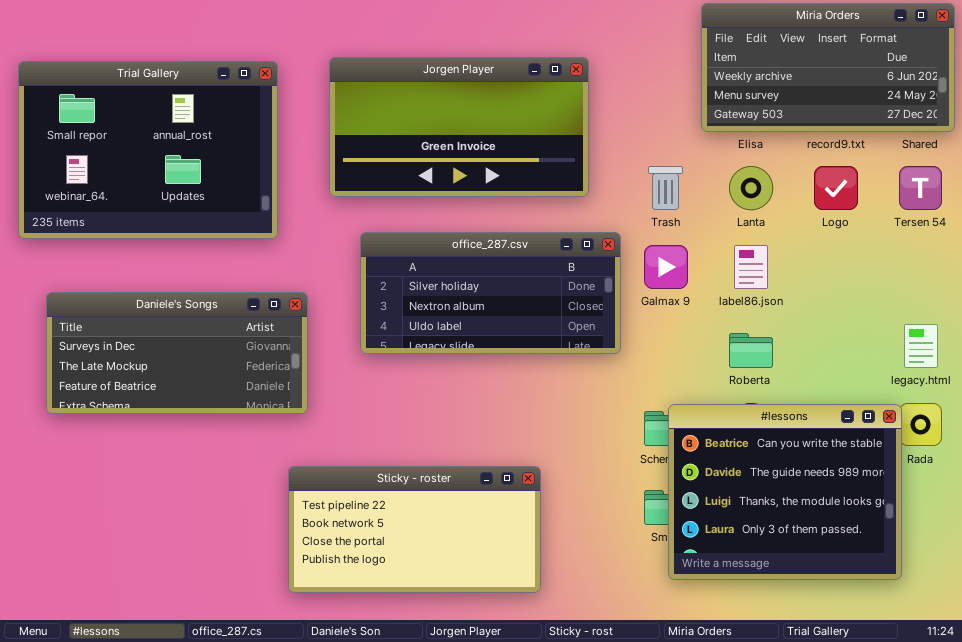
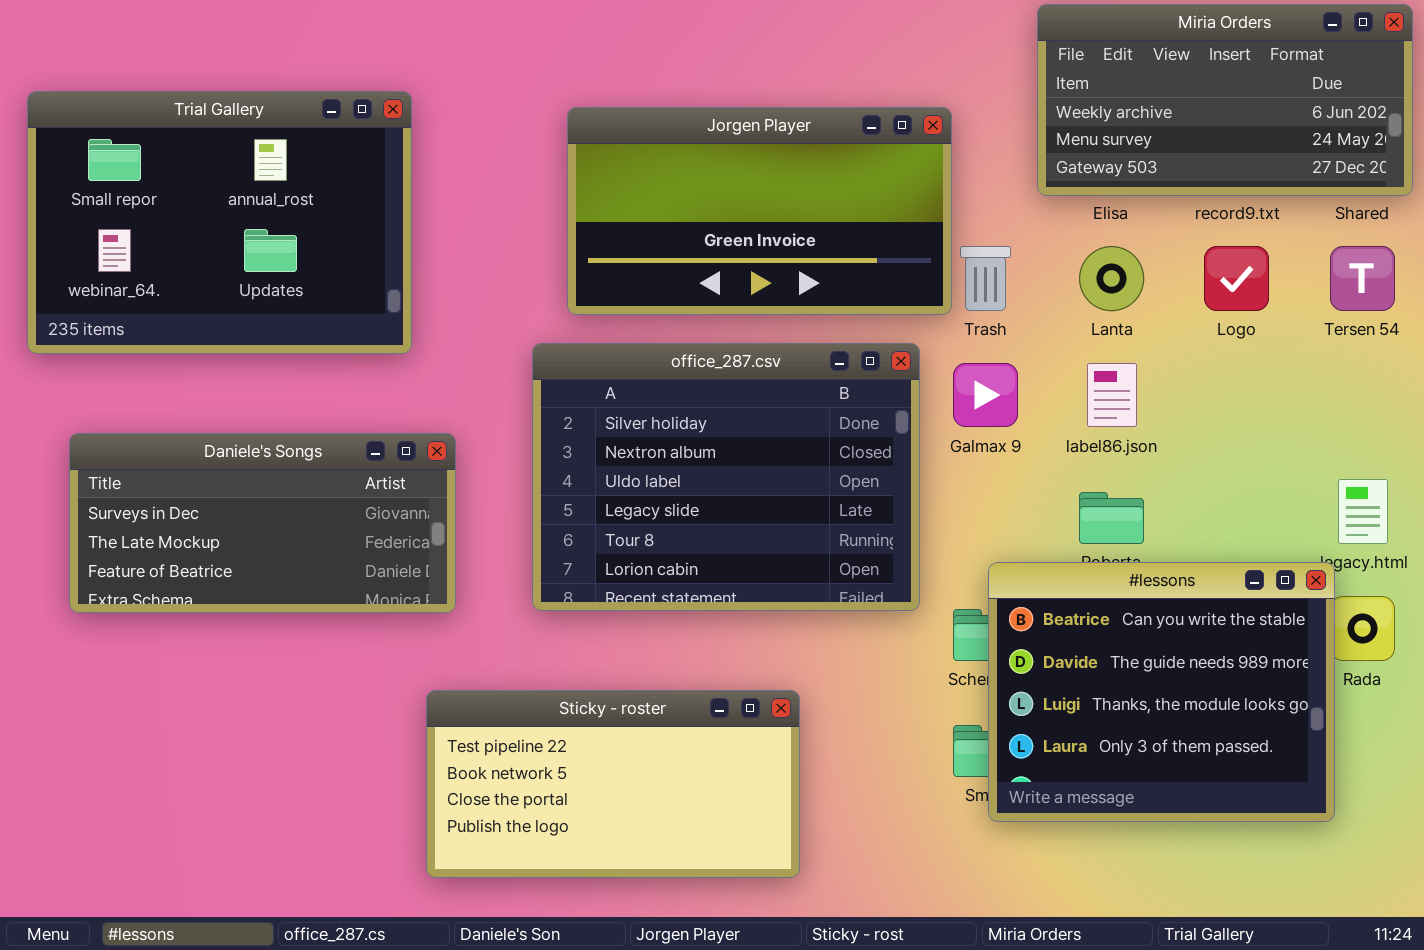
Jorgen Player: [329,57,589,197] -> [567,107,952,315], moved
office_287.csv: [360,232,621,354] -> [532,343,920,611], resized
#lessons: [668,404,902,580] -> [988,562,1335,822], moved

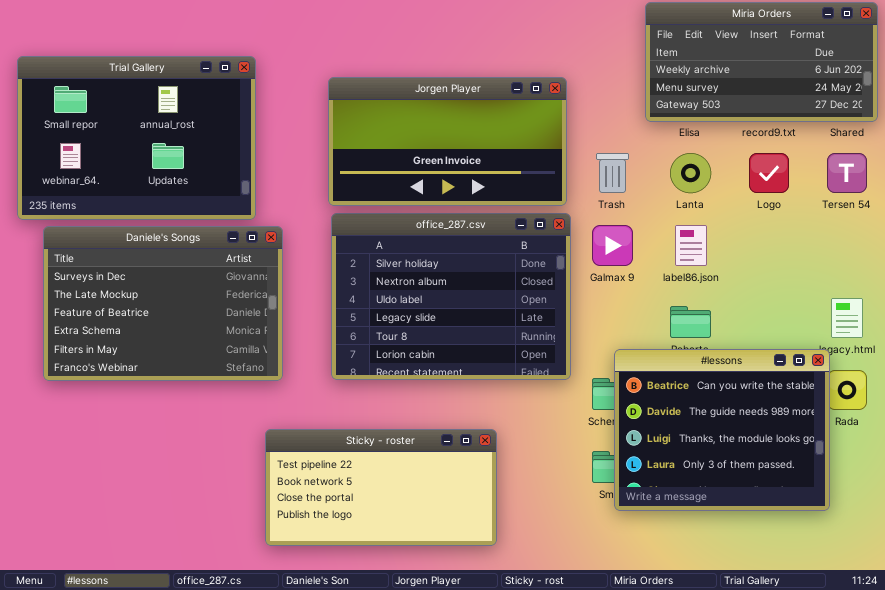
Jorgen Player: [567,107,952,315] -> [328,77,567,206], moved
Daniele's Songs: [69,433,456,613] -> [43,226,283,381], resized

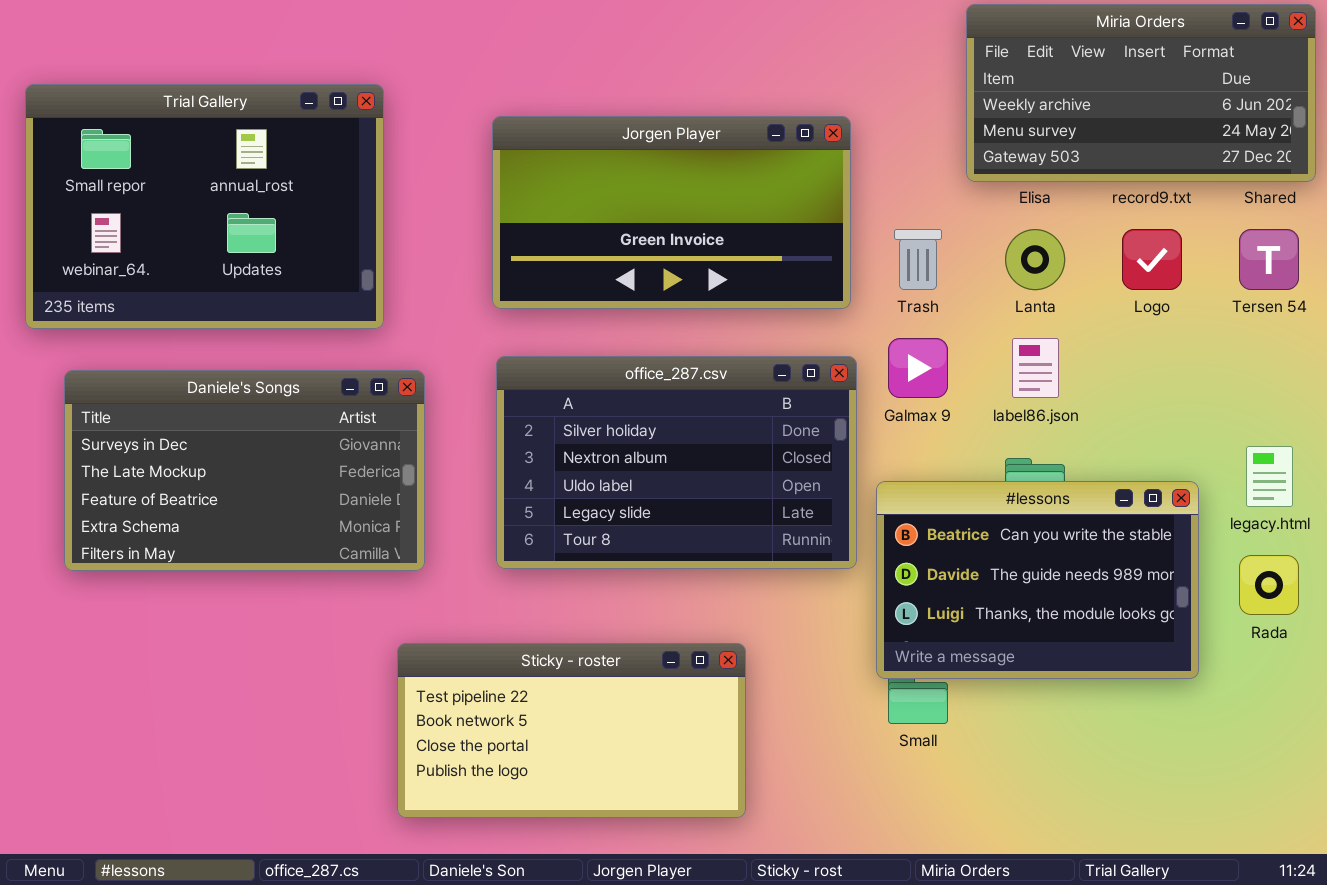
office_287.csv: [331,213,571,380] -> [496,356,857,569], resized
Daniele's Songs: [43,226,283,381] -> [64,370,425,571], resized
#lessons: [614,349,830,511] -> [876,481,1199,679], moved, resized

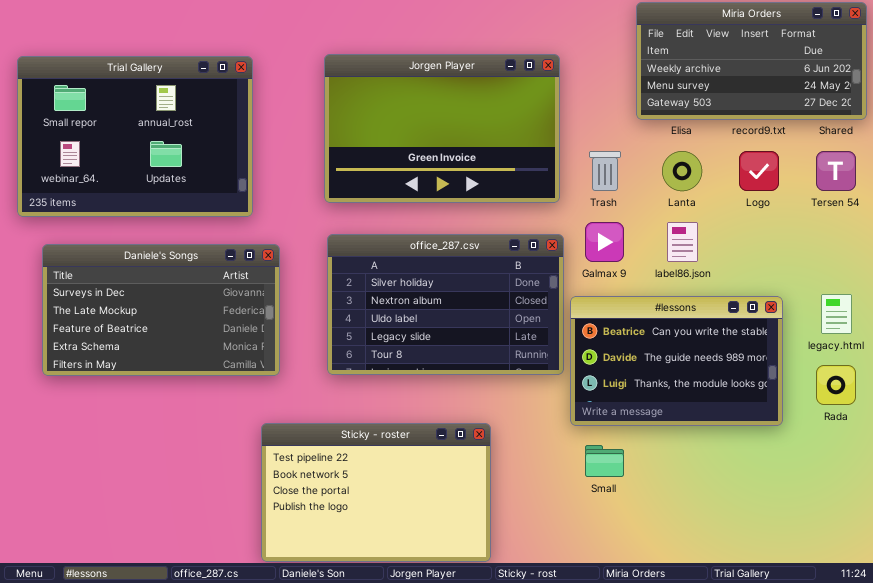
Jorgen Player: [492,116,851,309] -> [324,54,560,203], resized
#lessons: [876,481,1199,679] -> [570,296,783,426], moved
Sticky - roster: [397,643,746,818] -> [261,423,491,562], resized

